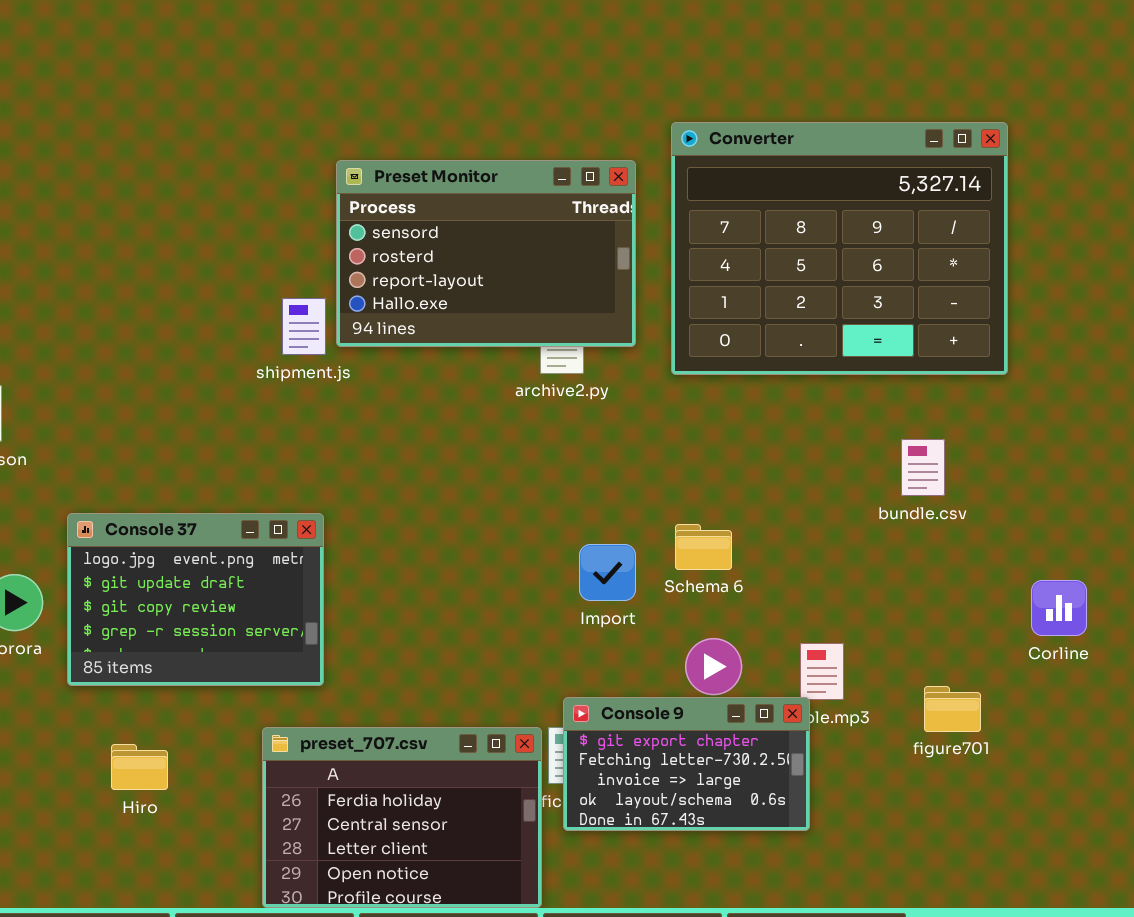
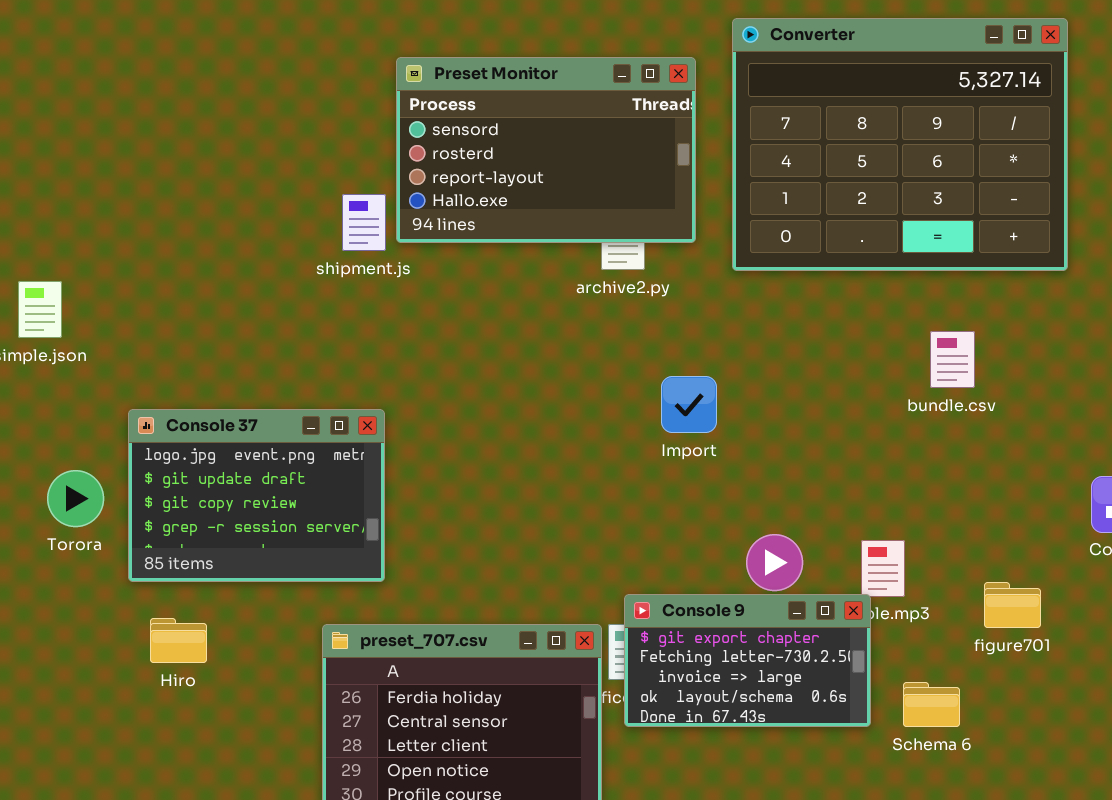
bundle.csv: [901,439,945,496] -> [930,331,975,388], moved
Schema 6: [675,524,732,570] -> [903,682,960,727], moved
Import: [579,544,636,601] -> [661,376,717,433], moved
Hiro: [111,744,168,790] -> [150,618,207,663], moved

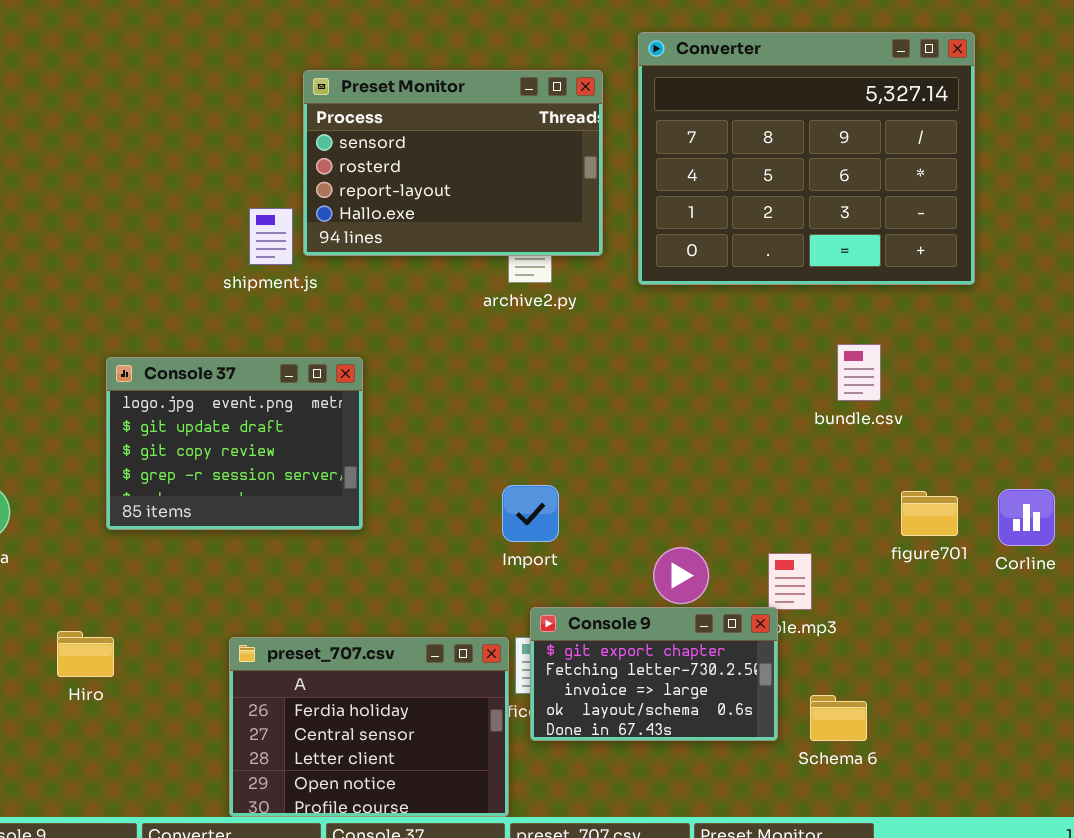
Import: [661,376,717,433] -> [502,485,559,542], moved
Console 37: [128,409,385,582] -> [106,357,363,530], moved
figure701: [984,582,1041,628] -> [901,491,958,536], moved

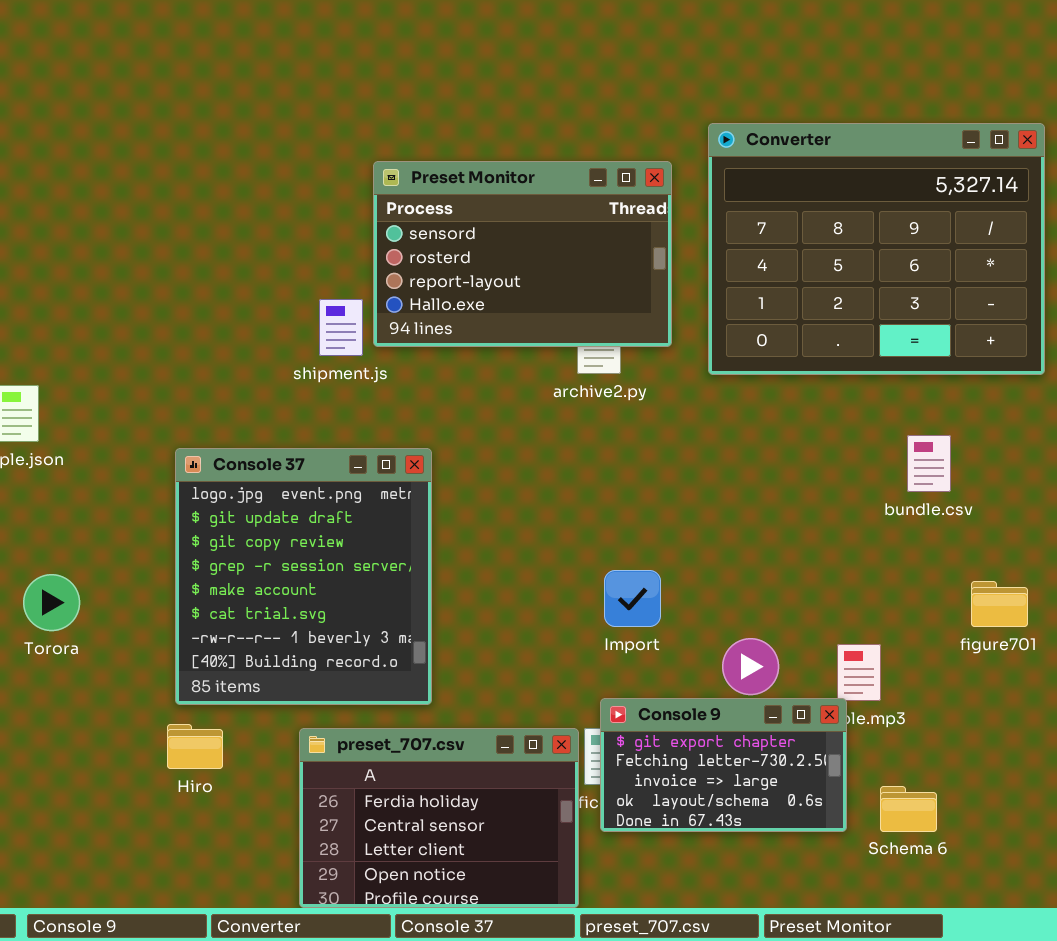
Console 37: [106,357,363,530] -> [175,448,432,705], resized
Import: [502,485,559,542] -> [604,570,661,627], moved
Hiro: [57,631,114,677] -> [167,724,223,769], moved

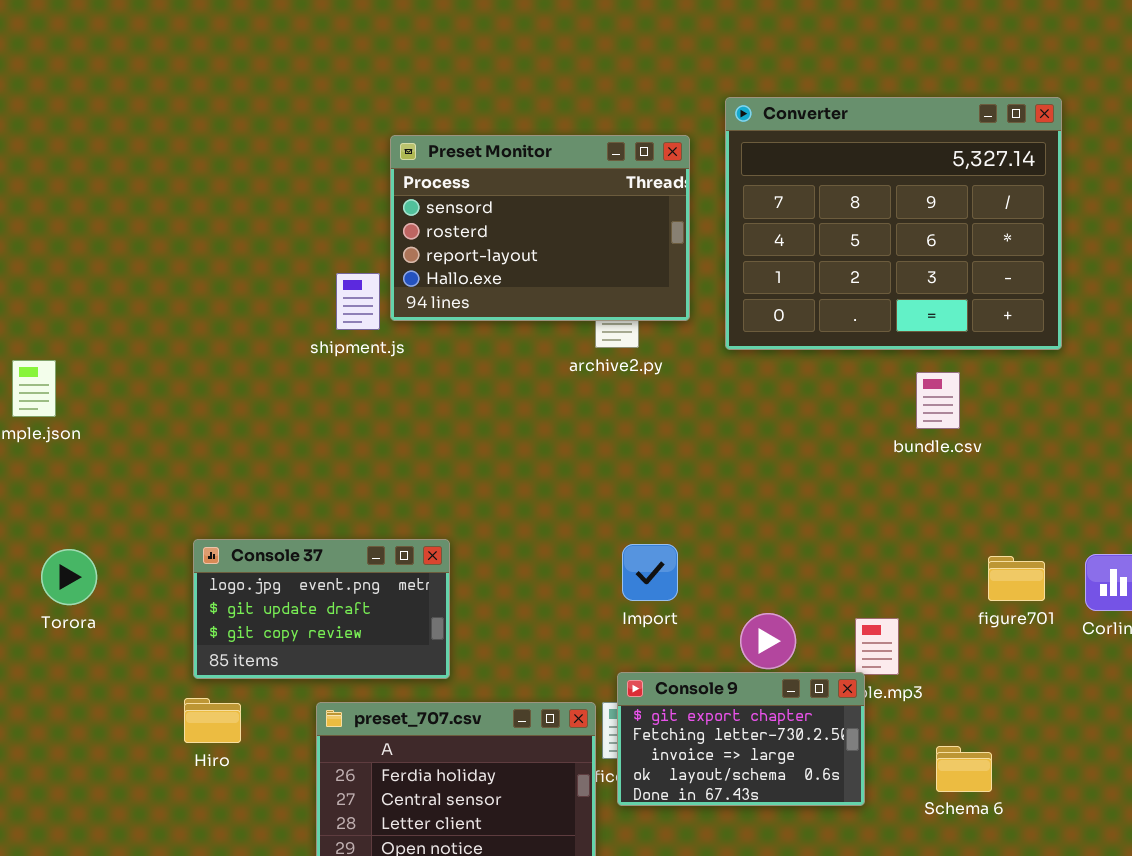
bundle.csv: [907,435,951,492] -> [916,372,960,429], moved
Console 37: [175,448,432,705] -> [193,539,450,679], resized
Schema 6: [880,786,937,832] -> [936,746,992,792], moved

